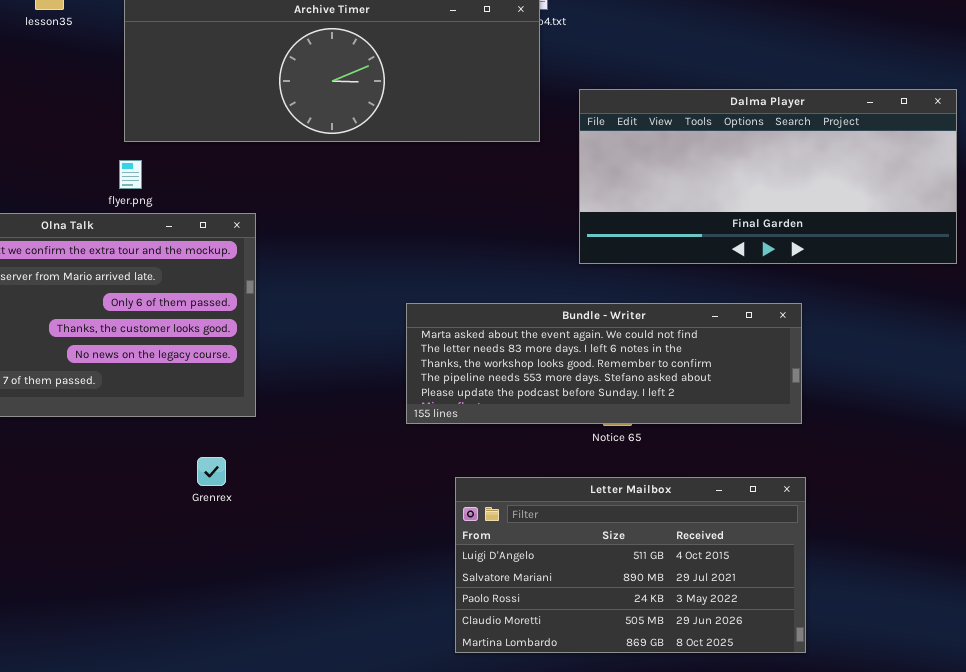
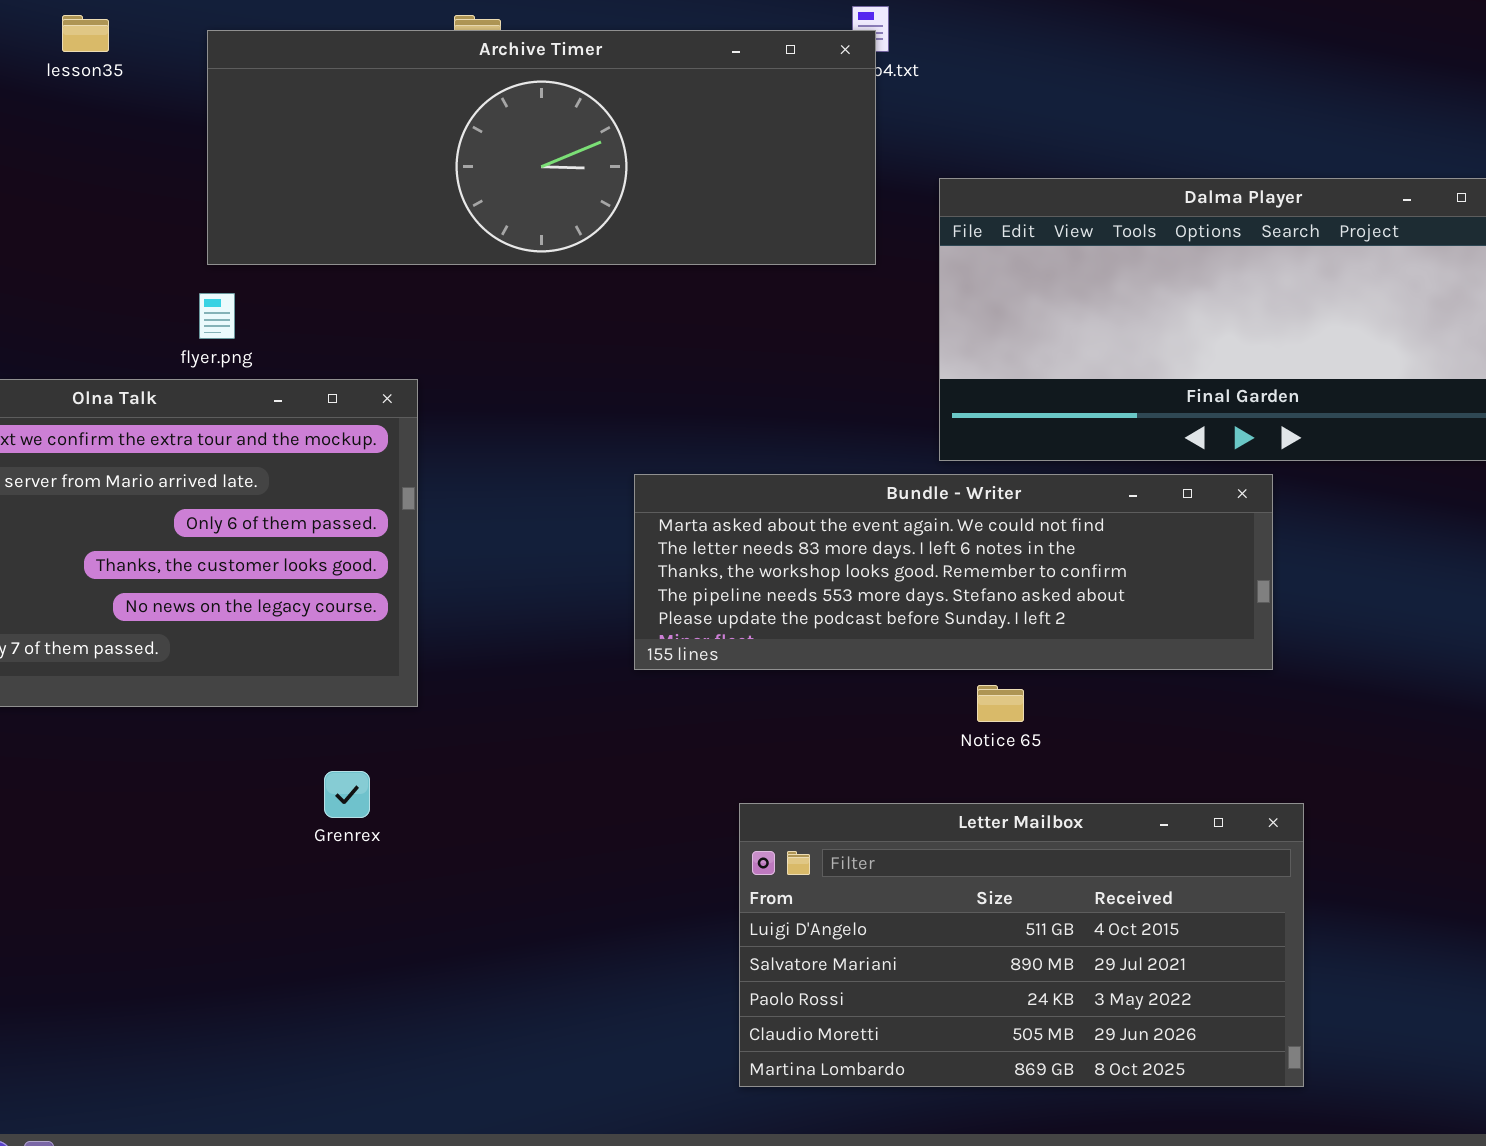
Bundle - Writer: [406,303,802,424] -> [634,474,1273,670], moved

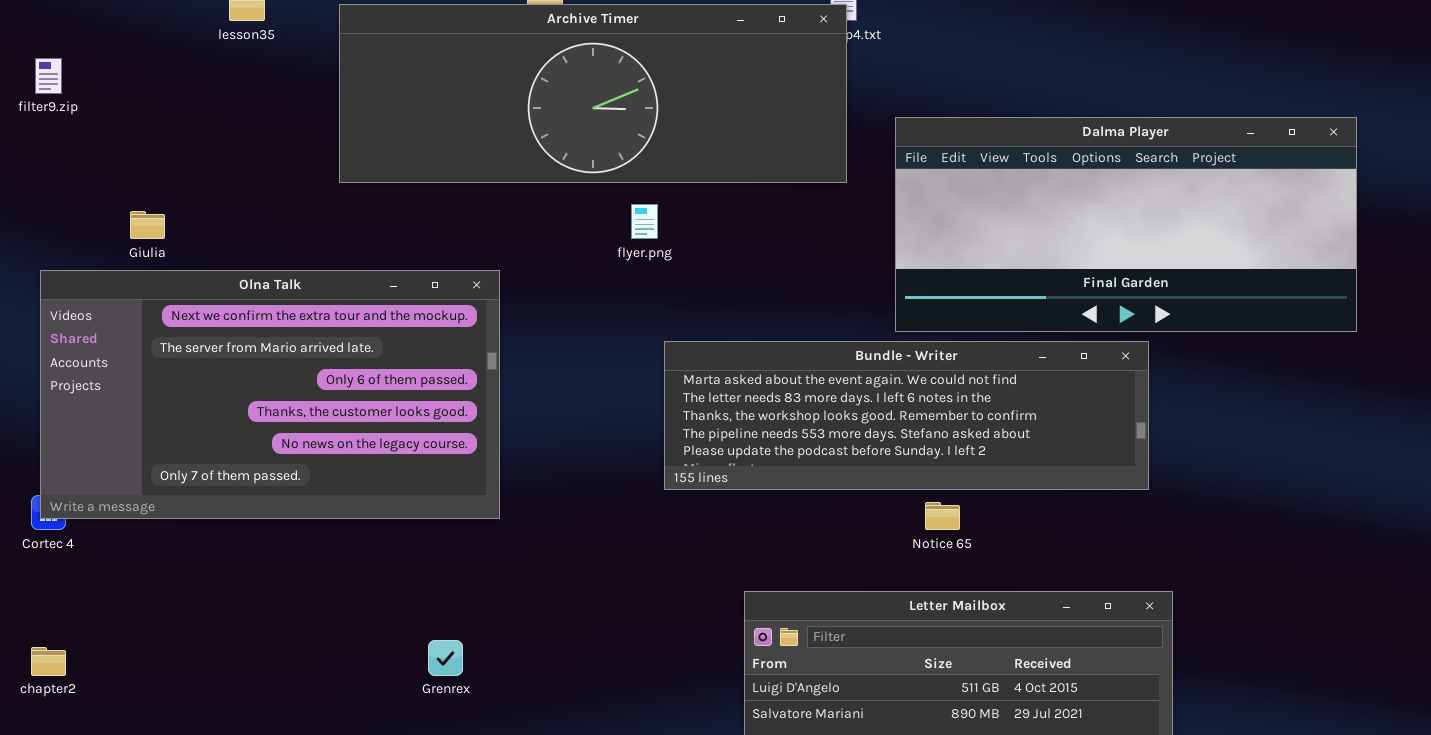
flyer.png: [199,293,235,339] -> [631,204,658,239], moved
Grenrex: [324,771,370,818] -> [428,640,463,676], moved

